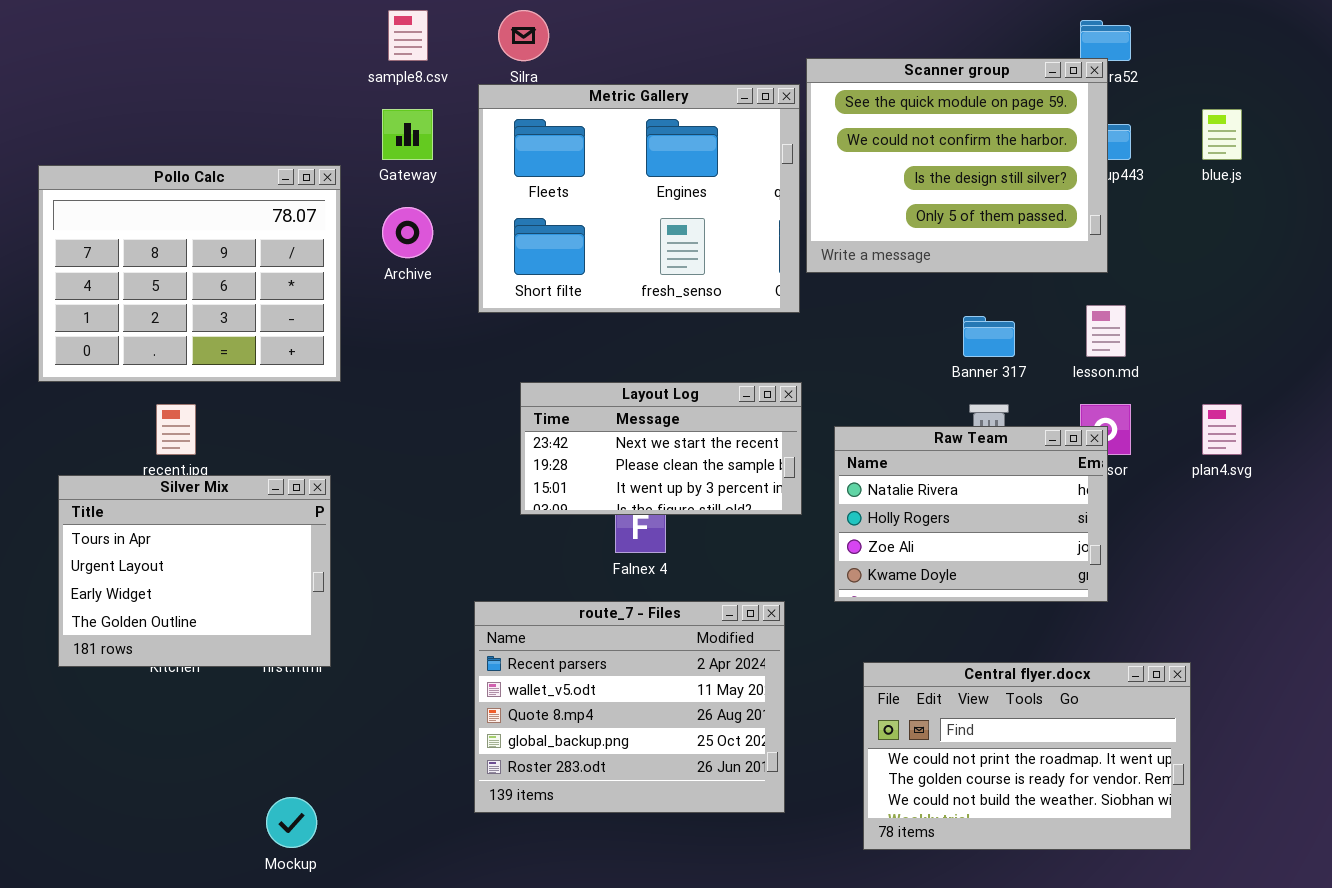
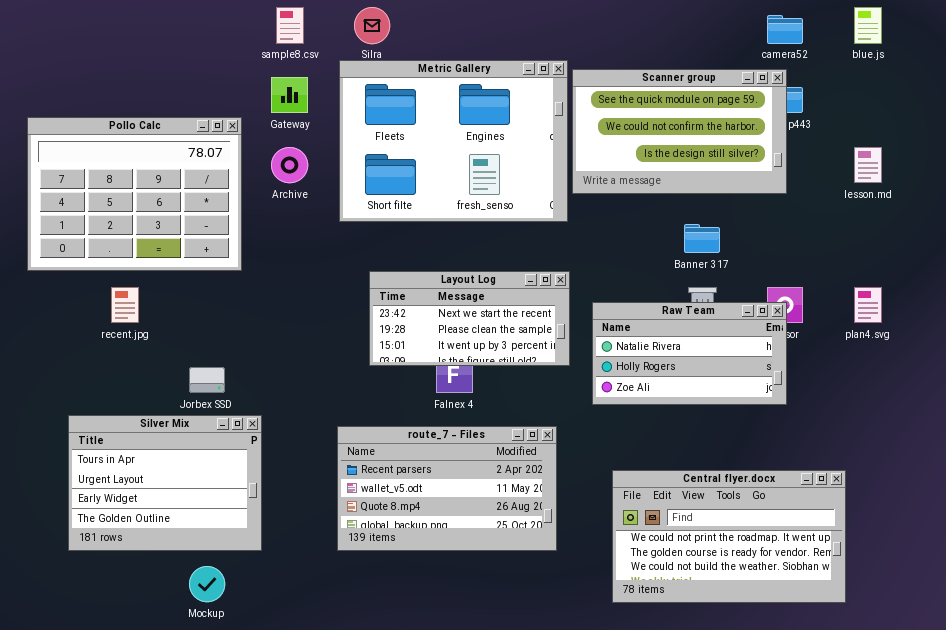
Scanner group: [806,58,1108,273] -> [572,69,787,194], resized
blue.js: [1202,109,1242,160] -> [854,7,882,44], moved
lesson.md: [1086,305,1126,357] -> [854,147,882,183], moved
Raw Team: [834,426,1108,602] -> [592,302,787,405], resized
Silver Mix: [58,475,331,667] -> [68,415,262,551], moved
route_7 - Files: [474,601,785,813] -> [337,426,557,551], resized

